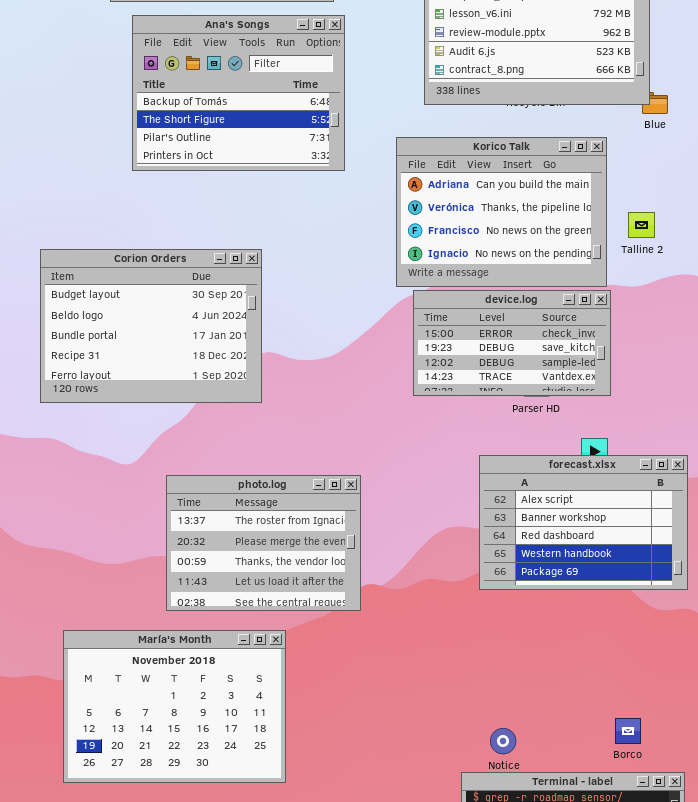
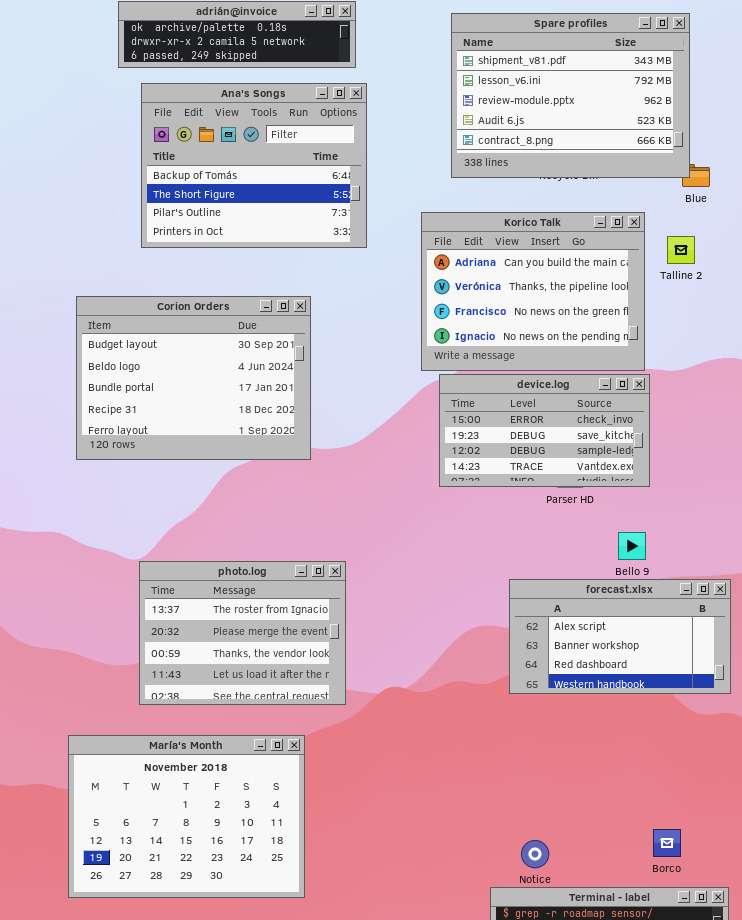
Talline 2: [628,212,655,238] -> [667,236,695,264], moved
Corion Orders: [40,249,262,403] -> [76,296,311,460], moved
forecast.xlsx: [479,455,688,590] -> [509,579,731,694], resized
photo.log: [166,475,361,611] -> [139,561,346,705], moved

